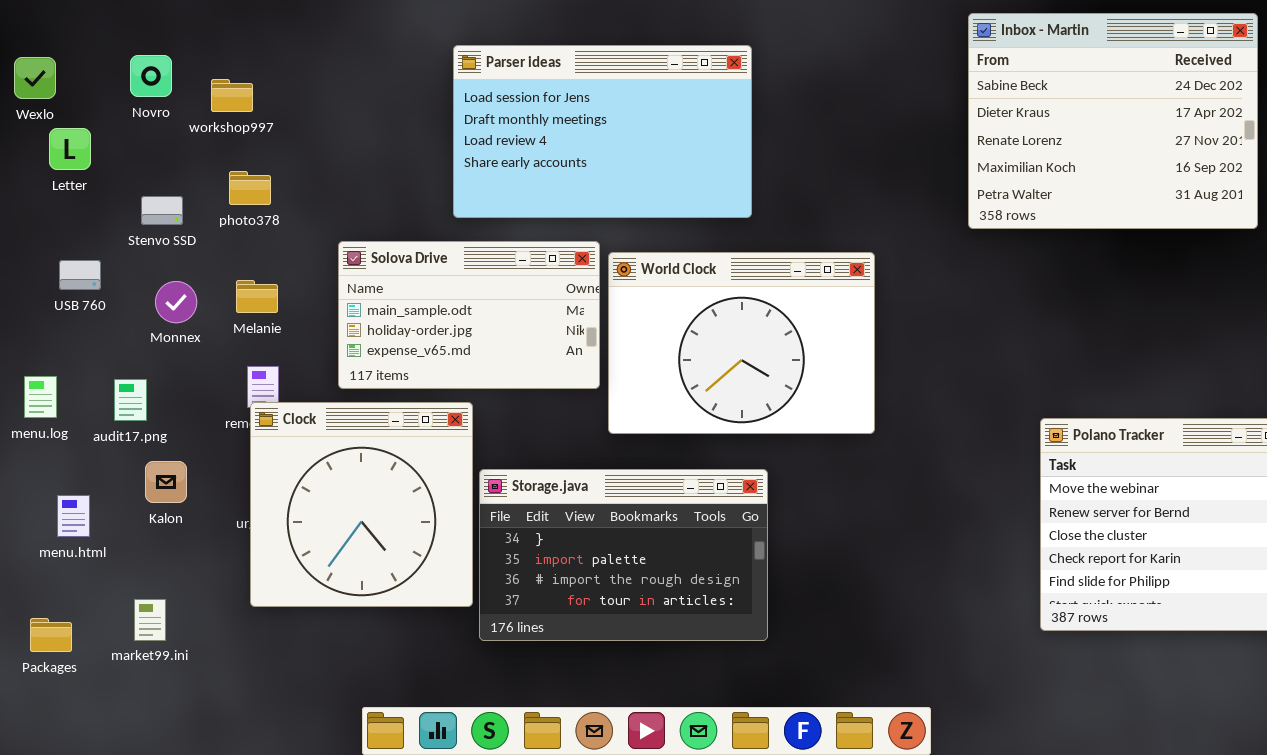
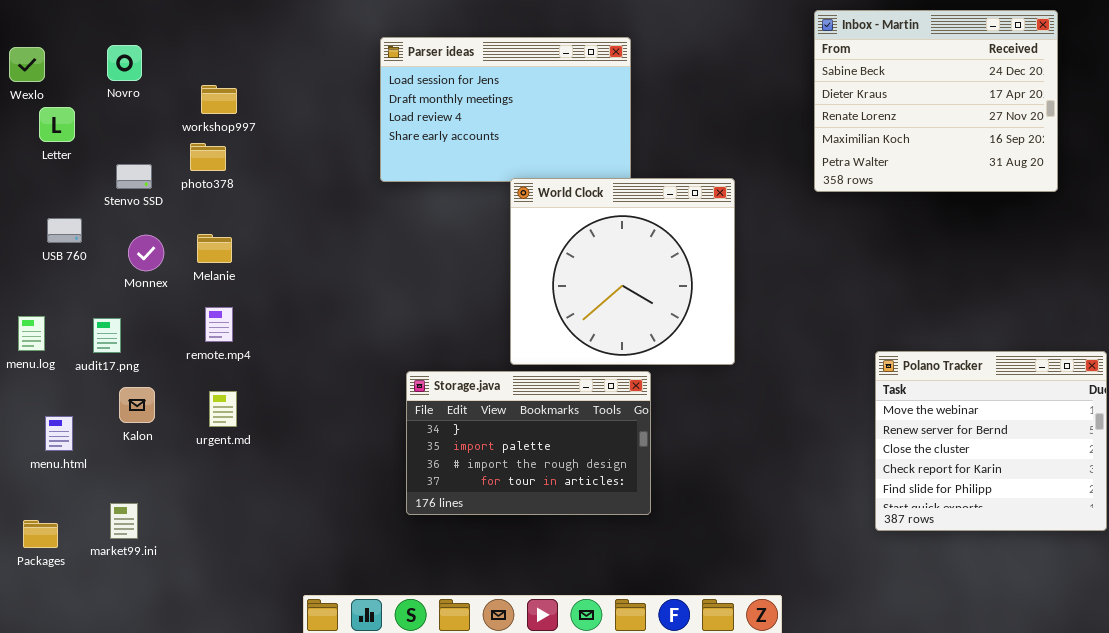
workshop997: [211,79,253,112] -> [201,85,237,114], moved
Solova Drive: [338,241,600,389] -> none, closed
World Clock: [608,252,875,434] -> [510,178,735,365], resized
Clock: [250,402,473,607] -> none, closed
Storage.java: [479,469,768,641] -> [406,371,651,515], moved

